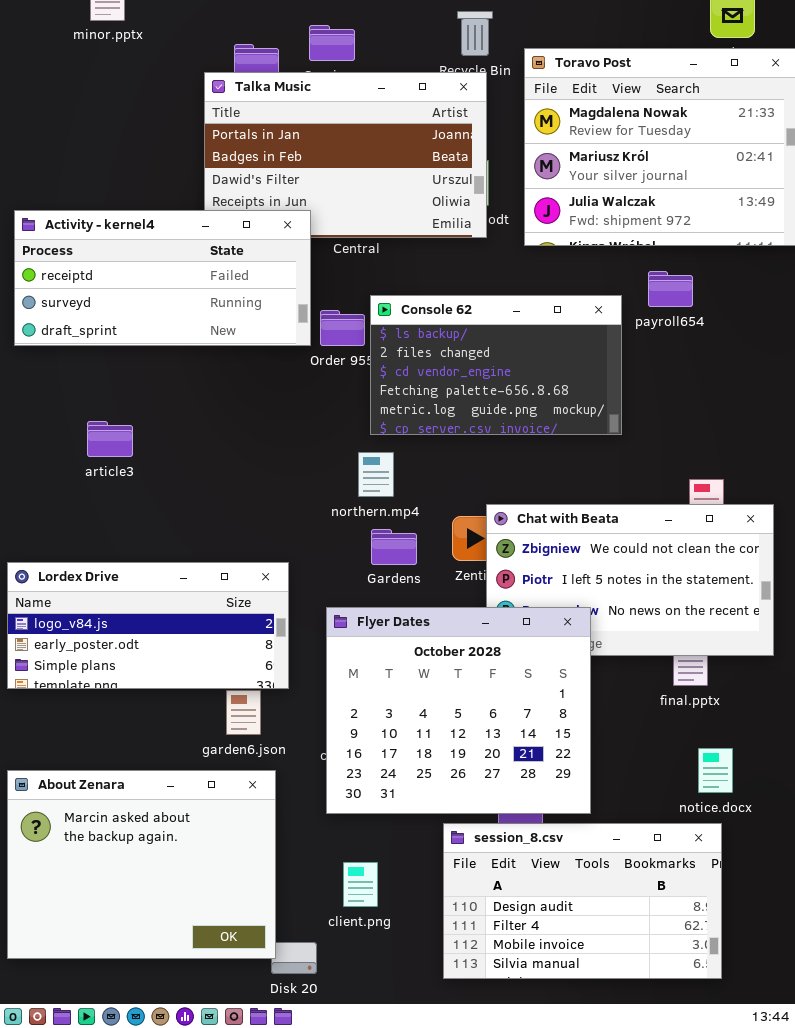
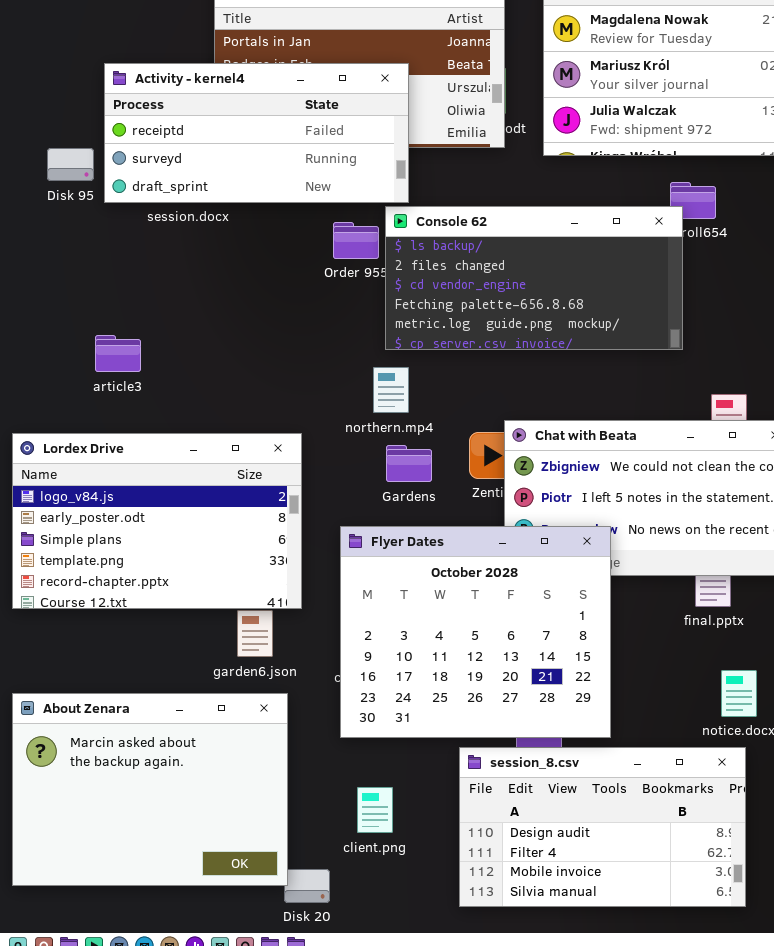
Activity - kernel4: [14,210,311,346] -> [104,63,409,203], moved
Console 62: [370,295,622,435] -> [385,206,683,350], resized
Lordex Drive: [7,562,289,689] -> [12,433,302,609], resized

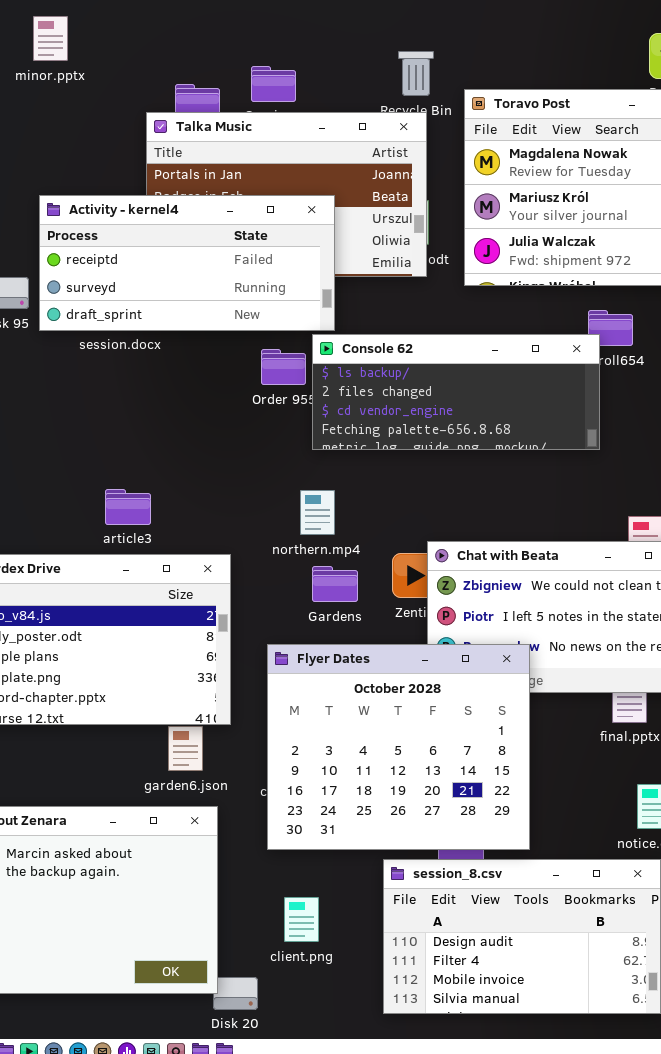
Console 62: [385,206,683,350] -> [312,334,600,450], resized
article3: [95,335,141,372] -> [105,489,151,525], moved

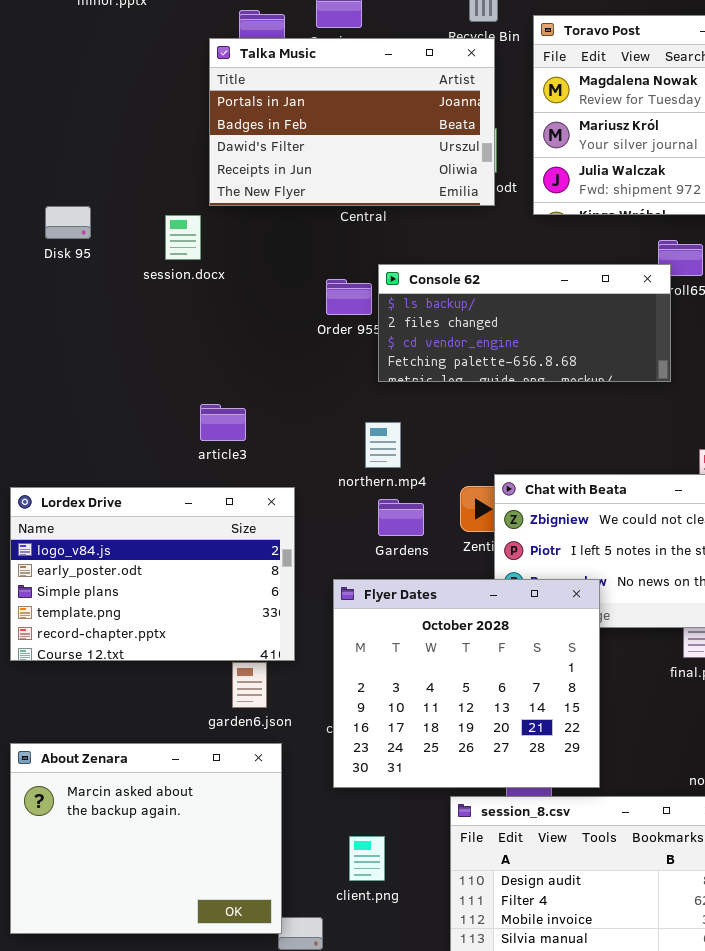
Activity - kernel4: [39,195,335,331] -> none, closed
article3: [105,489,151,525] -> [200,404,246,441], moved

